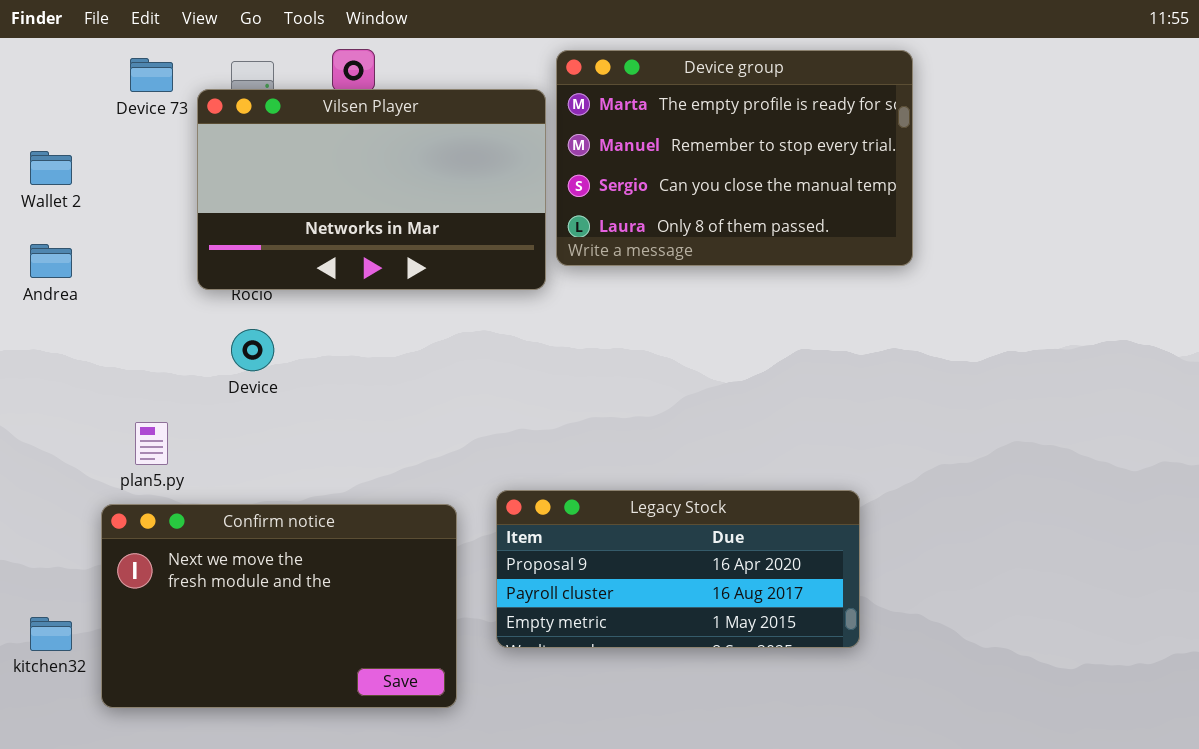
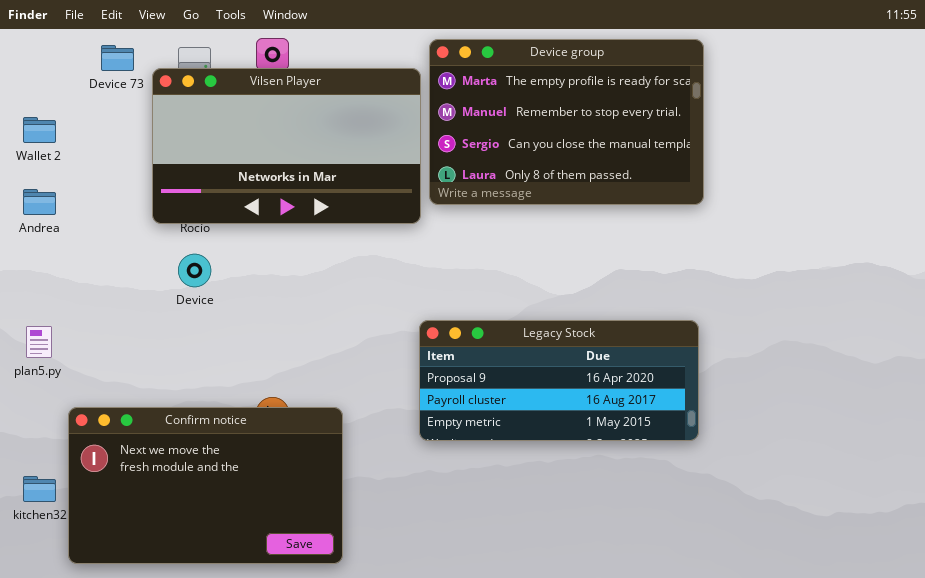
plan5.py: [135,422,168,465] -> [26,326,52,358], moved
Legacy Stock: [496,490,860,648] -> [419,320,699,441], moved
Confirm notice: [101,504,457,708] -> [68,407,343,564], moved

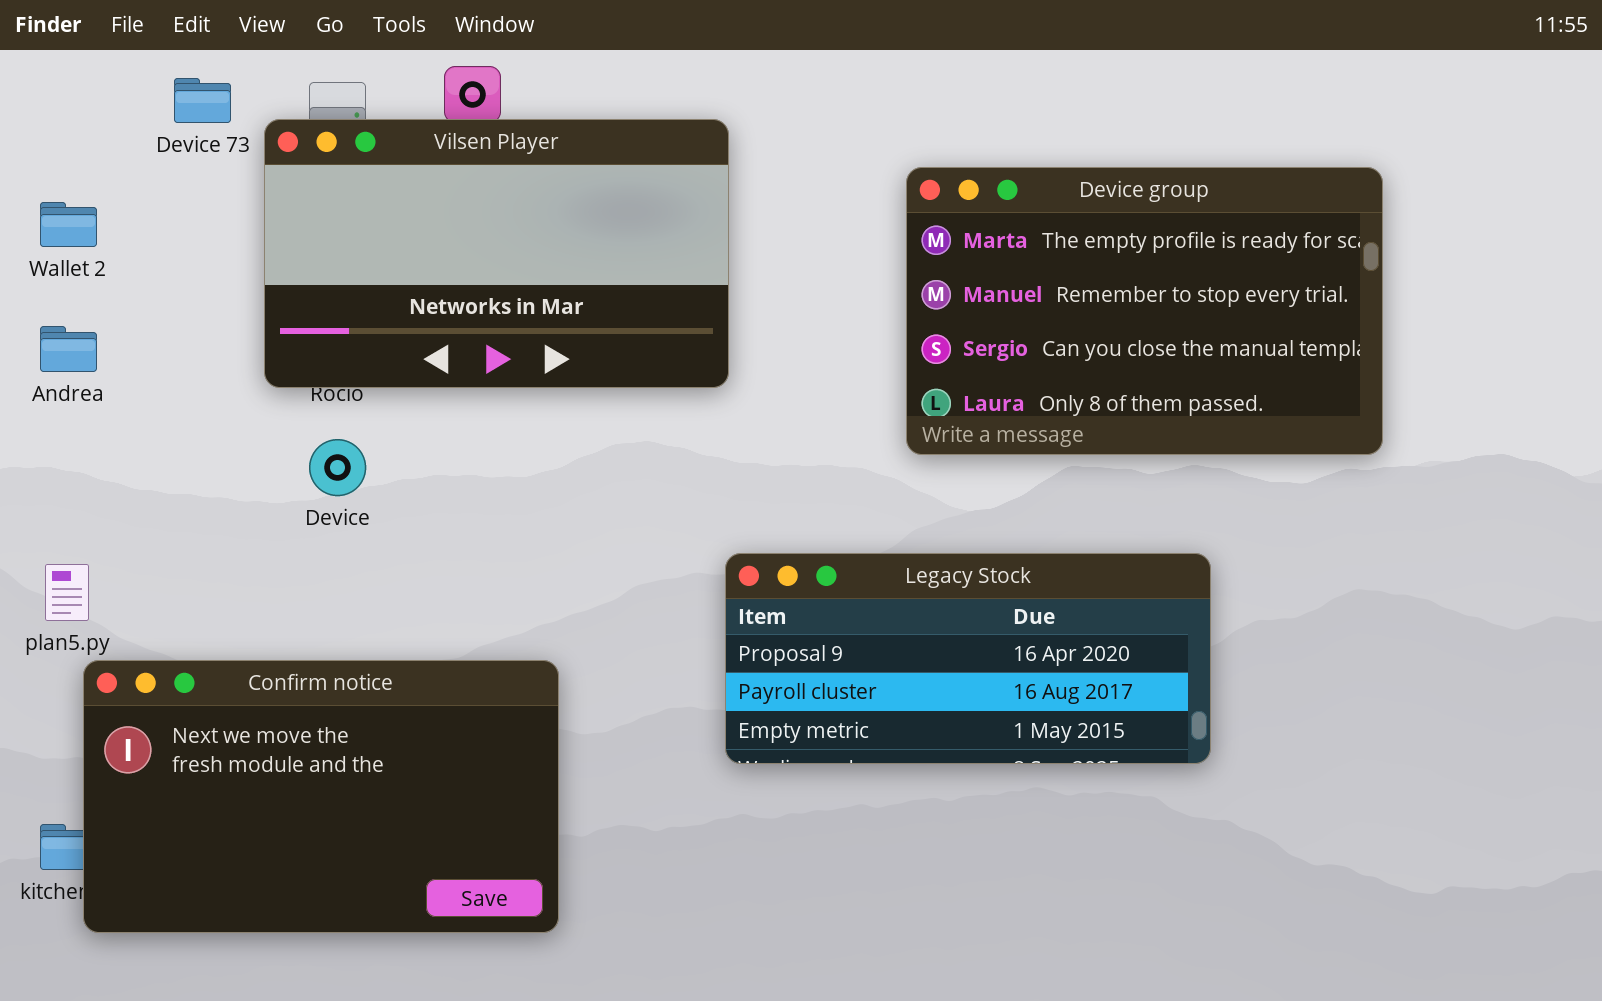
Device group: [429,39,704,205] -> [906,167,1383,455], moved
Confirm notice: [68,407,343,564] -> [83,660,559,933], moved

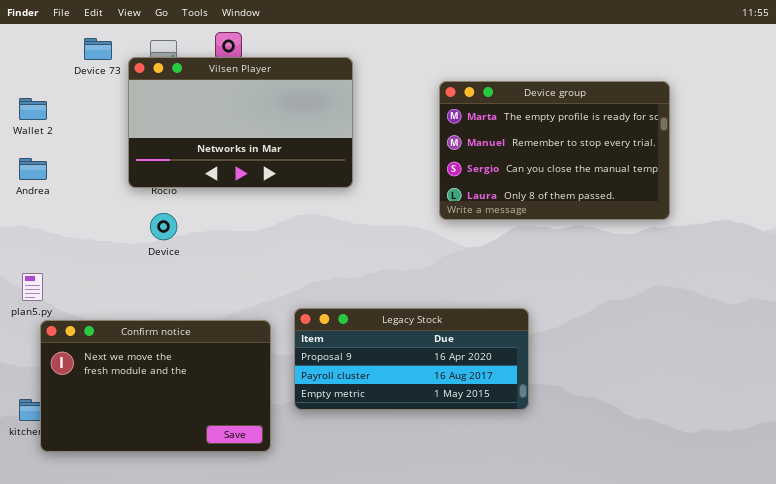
Legacy Stock: [725,553,1211,764] -> [294,308,529,410], moved

